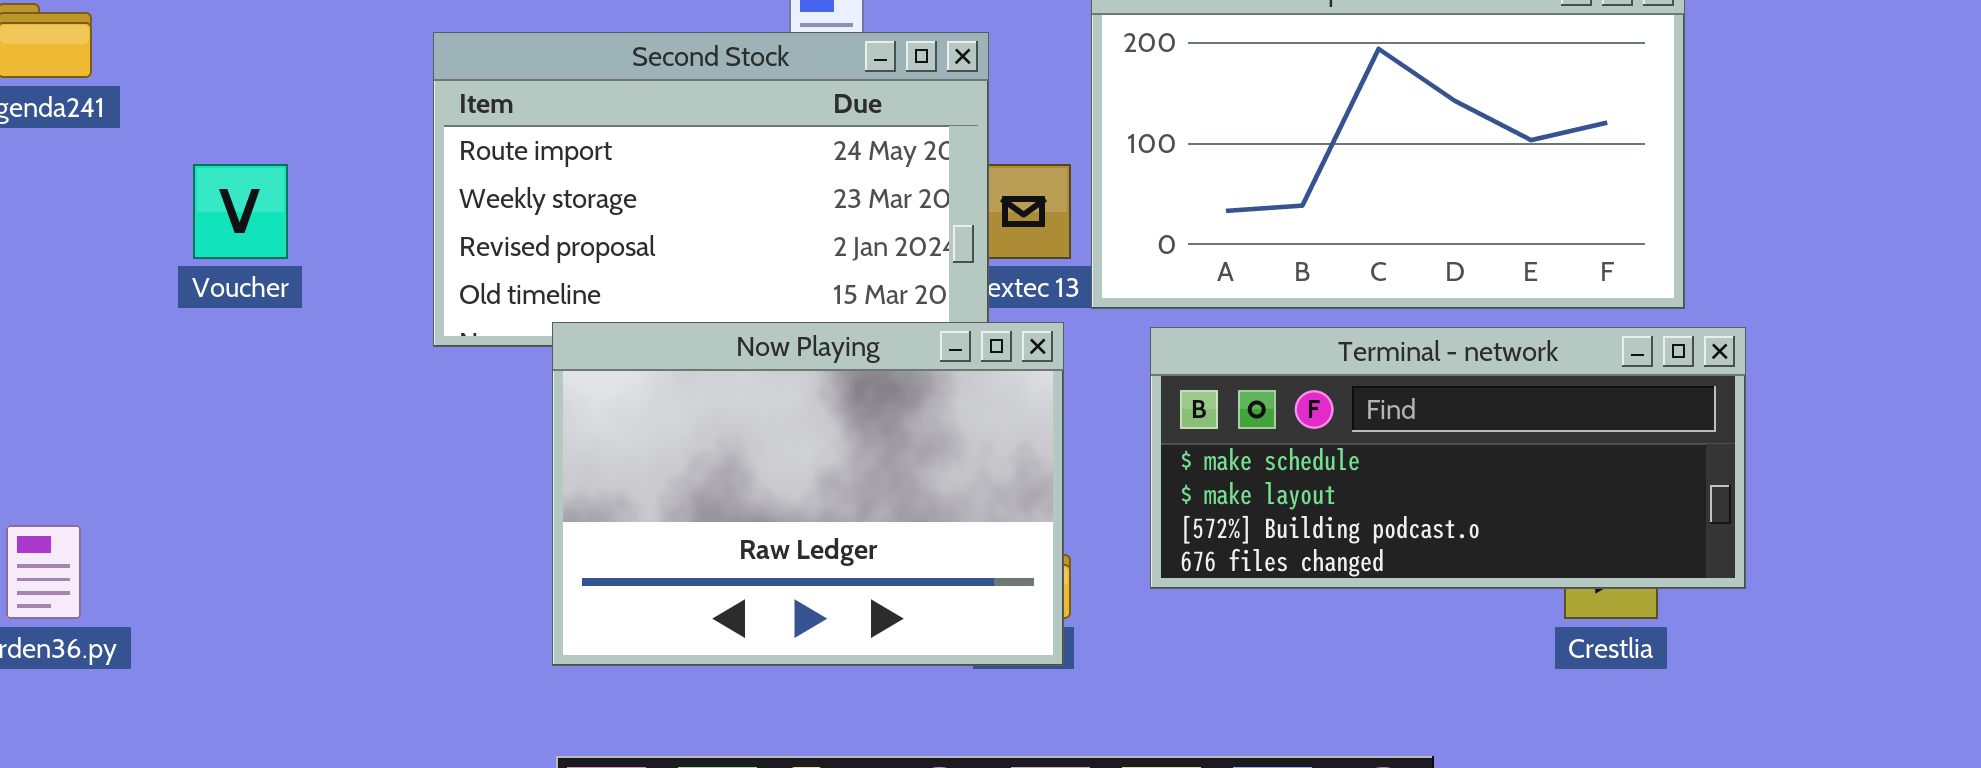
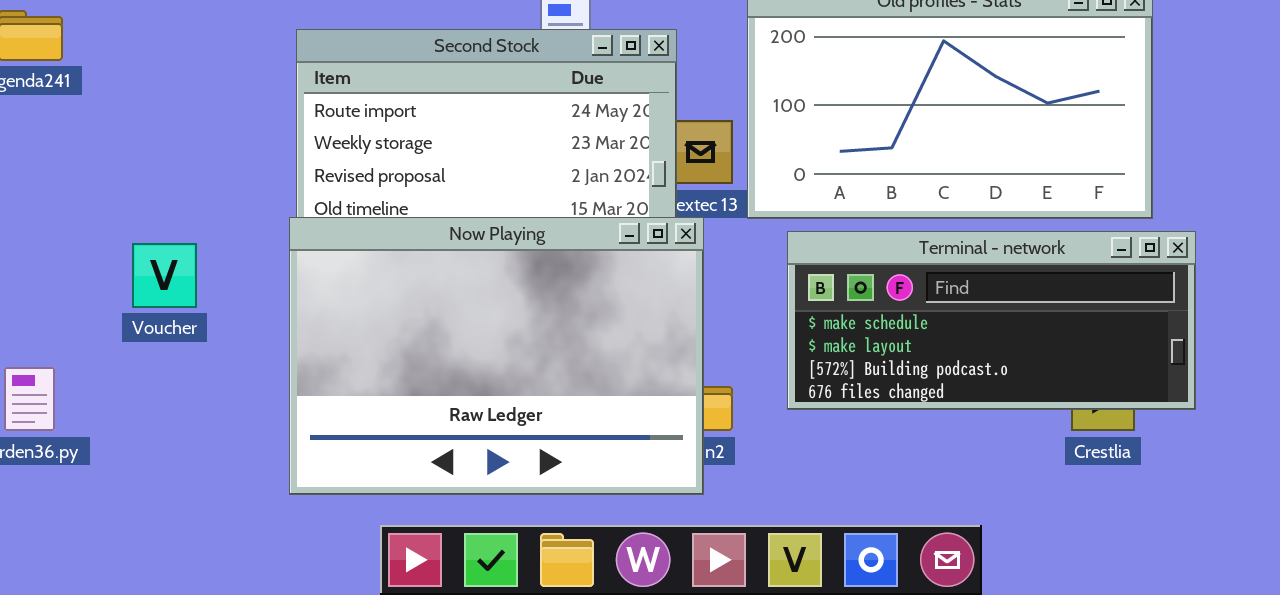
Voucher: [193,164,288,259] -> [132,243,197,308], moved
Now Playing: [552,322,1064,666] -> [289,217,704,495], moved, resized

